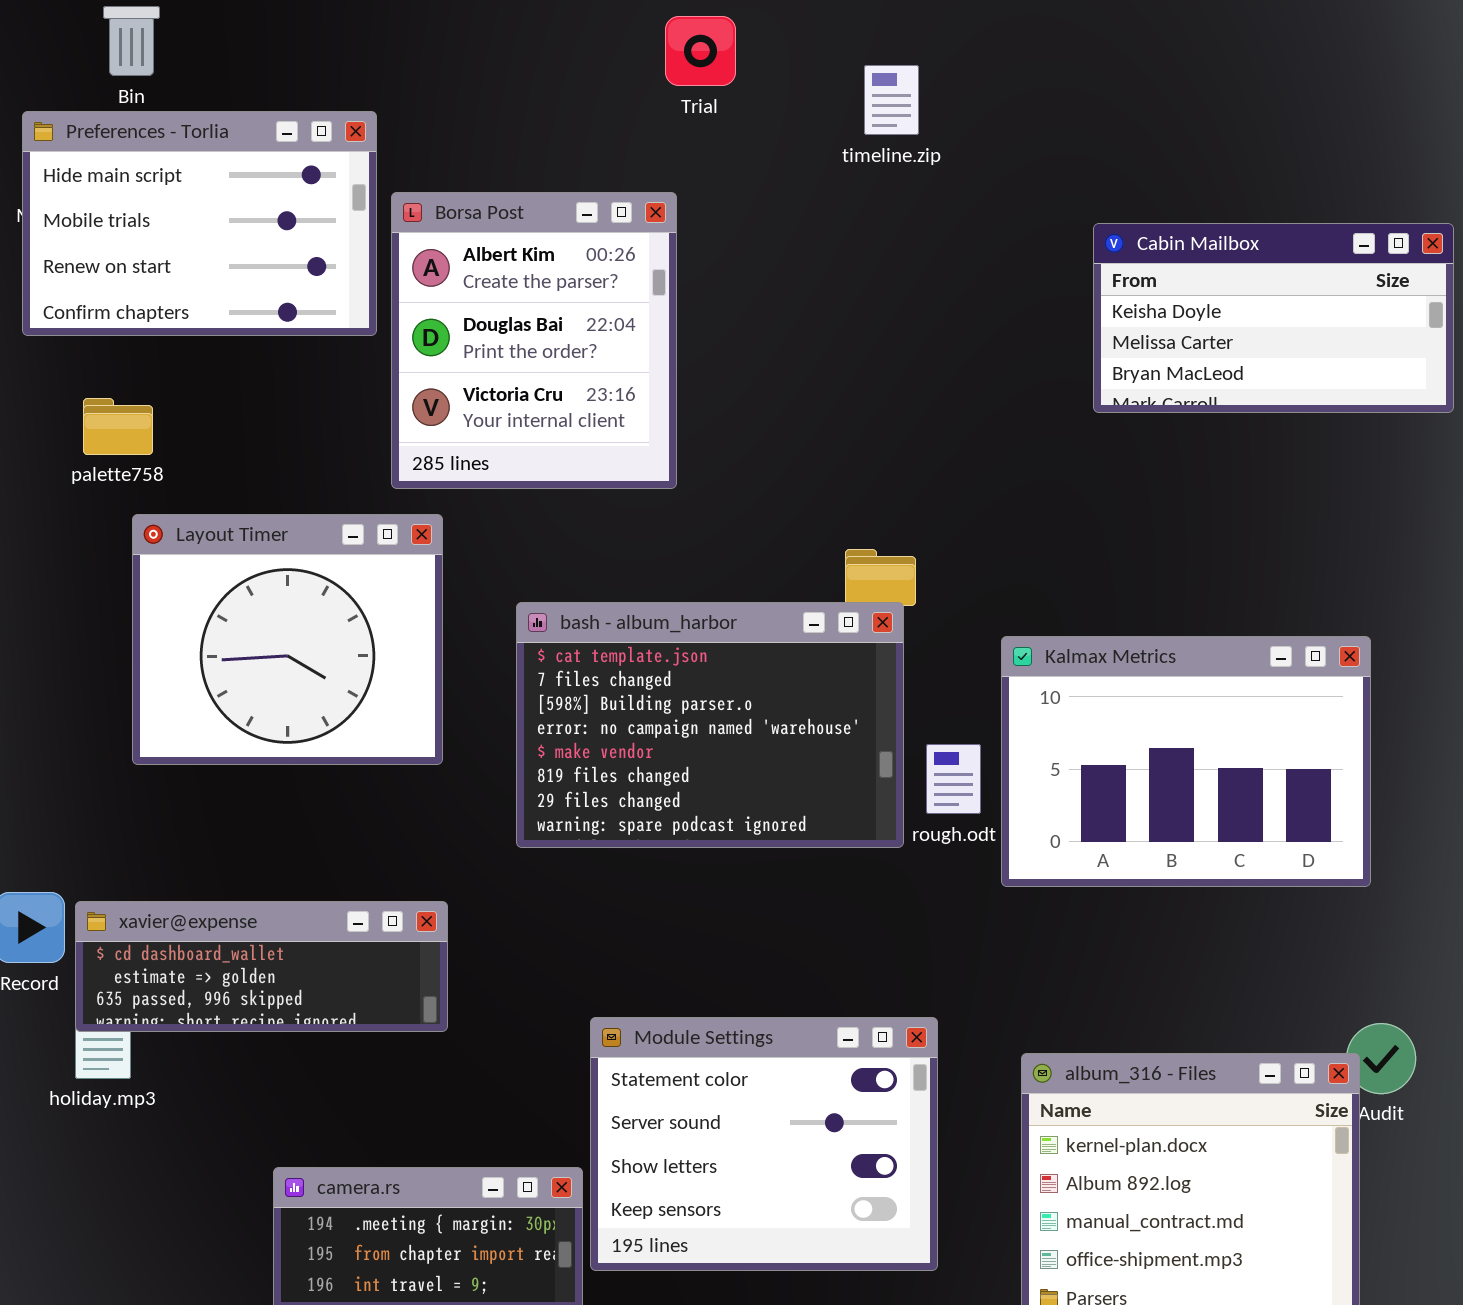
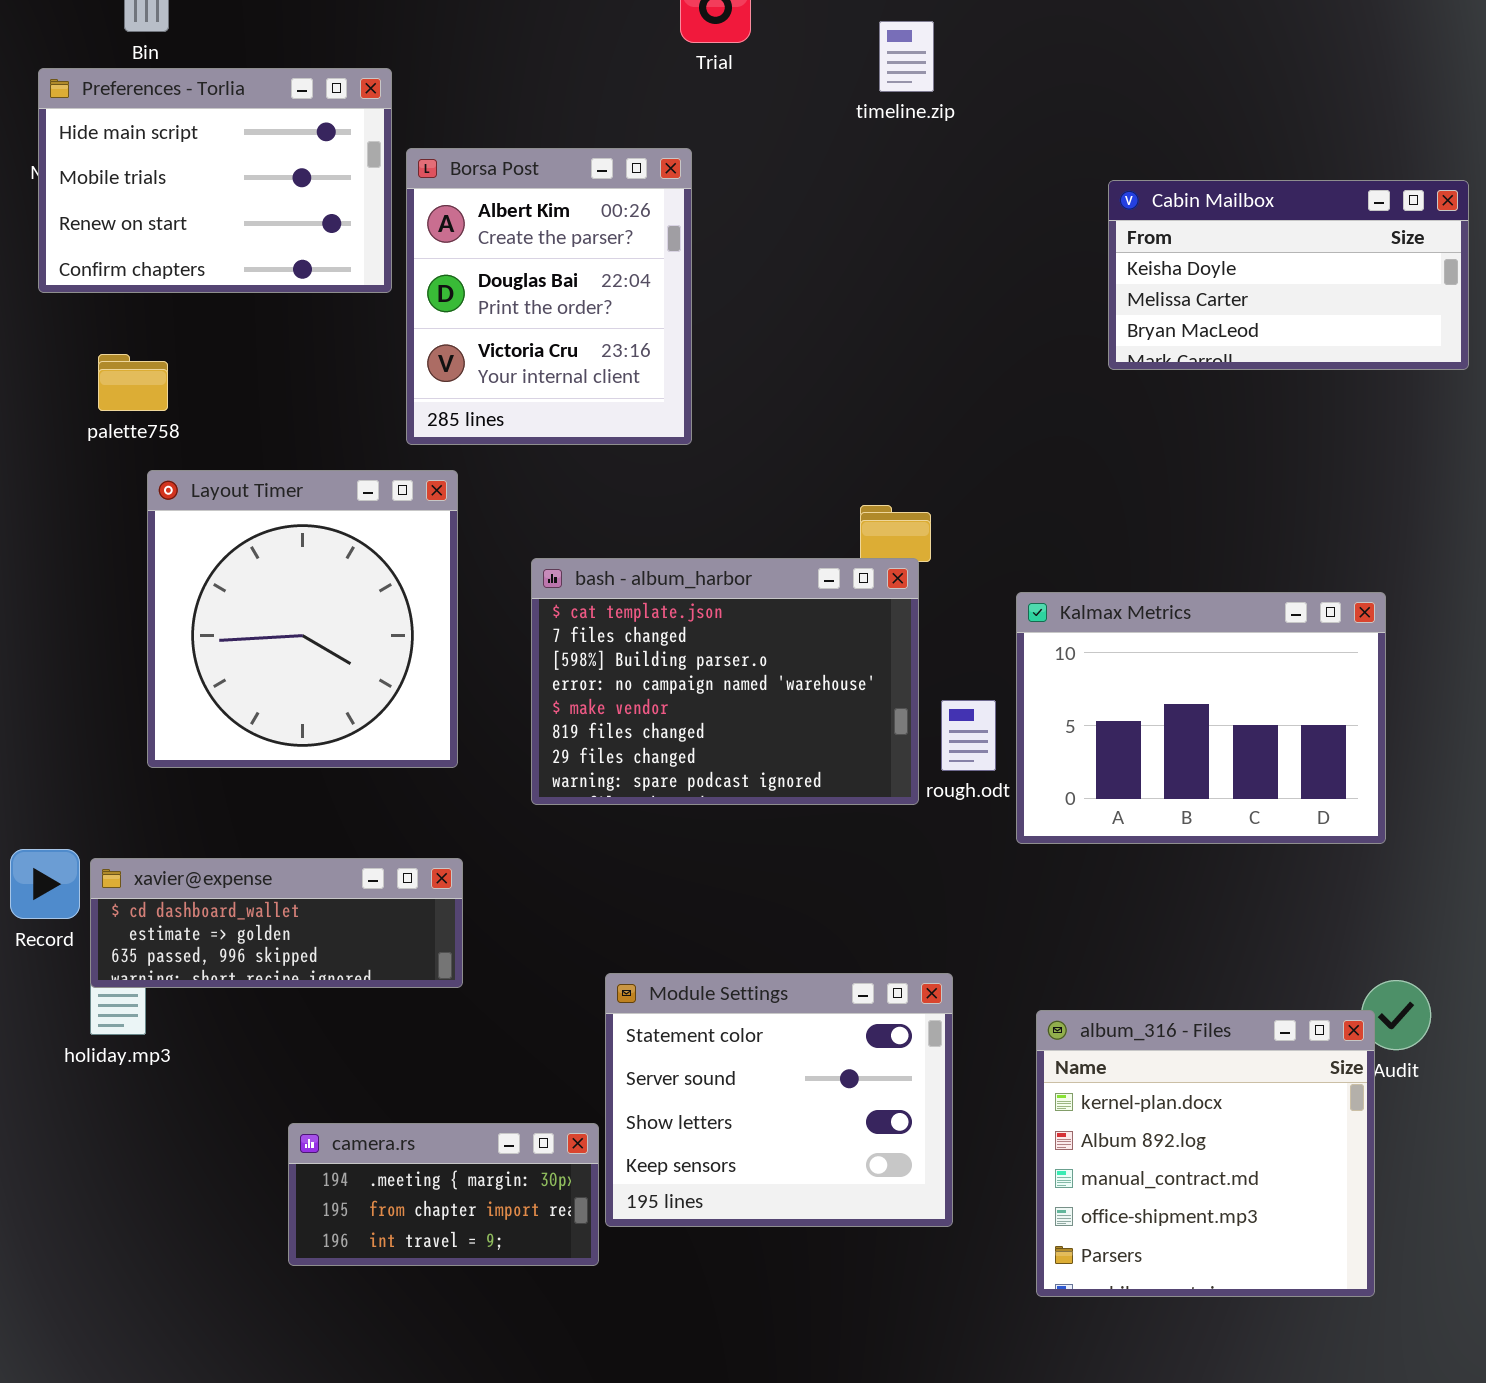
Layout Timer: [132,514,443,765] -> [147,470,458,768], resized

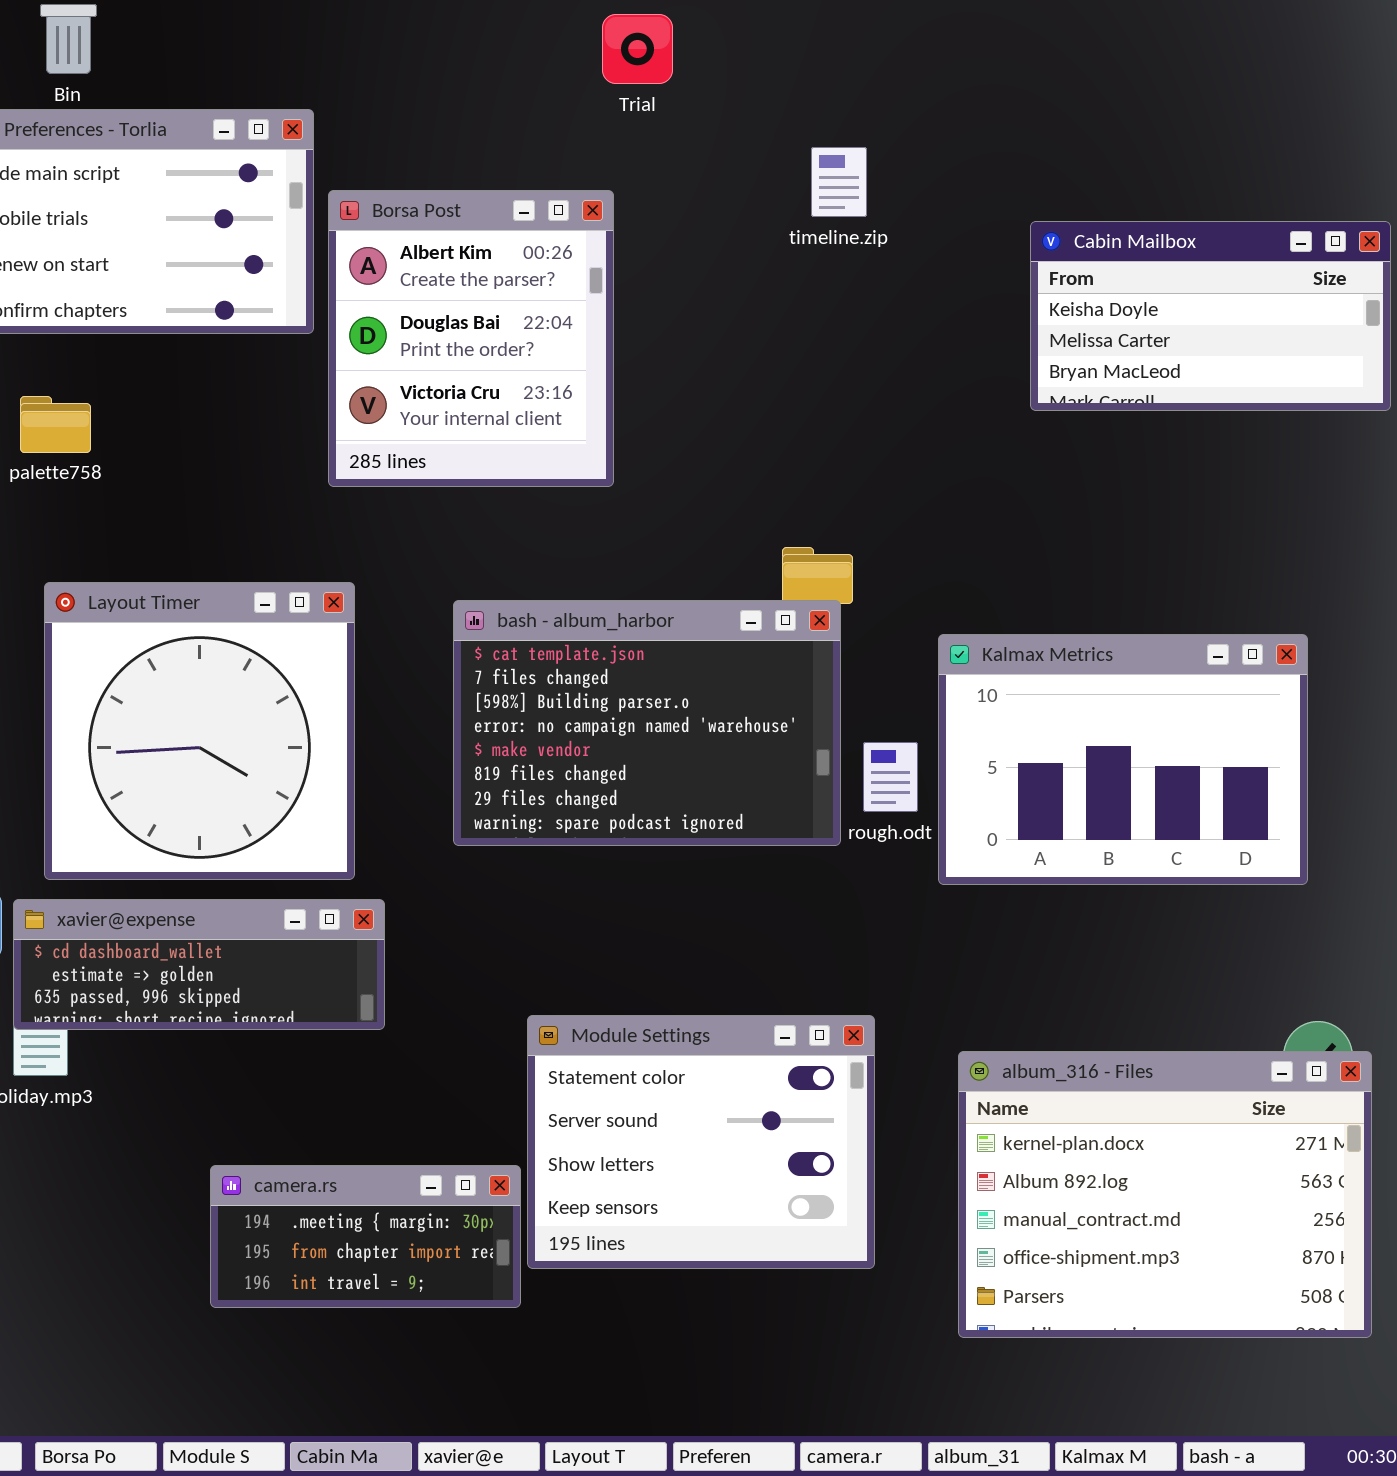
timeline.zip: [879,21,934,92] -> [811,147,867,217], moved
Layout Timer: [147,470,458,768] -> [44,582,355,880], moved
album_316 - Files: [1036,1010,1375,1297] -> [958,1051,1372,1338], resized

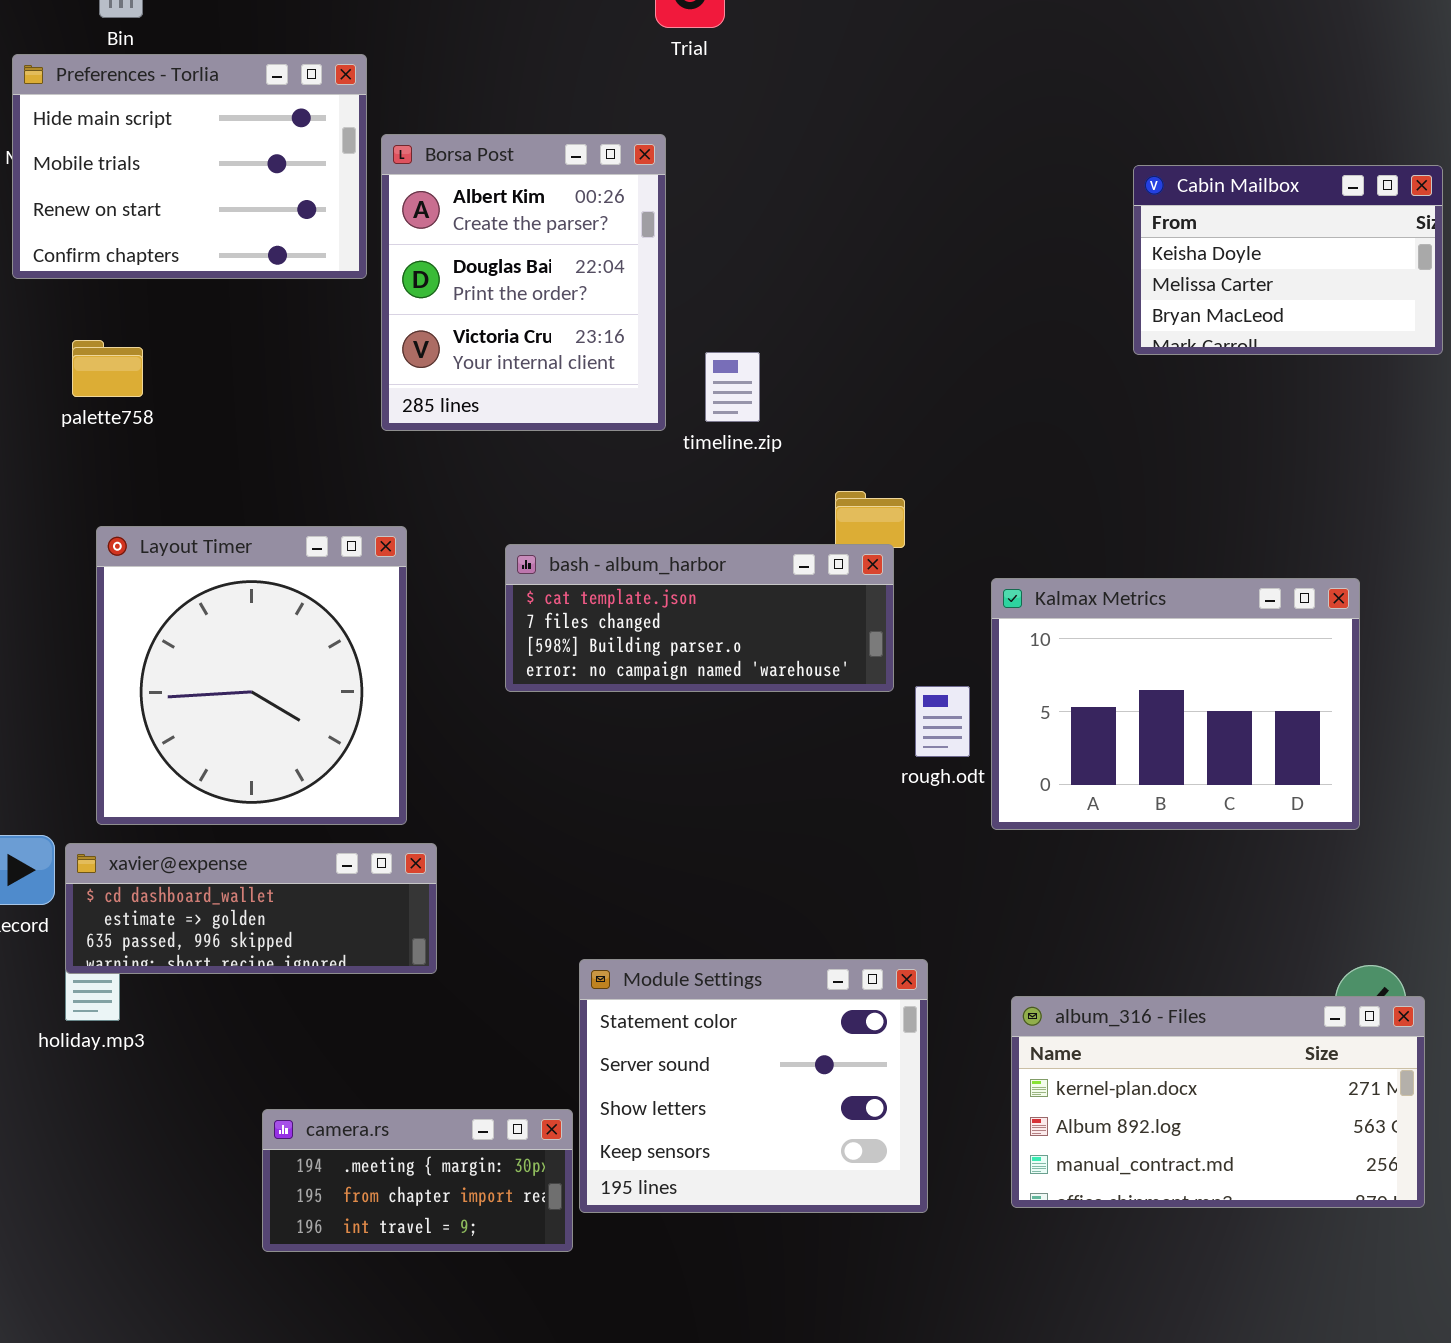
timeline.zip: [811,147,867,217] -> [705,352,760,422], moved
Cabin Mailbox: [1030,221,1391,411] -> [1133,165,1443,355], resized
bash - album_harbor: [453,600,841,846] -> [505,544,894,692], resized
album_316 - Files: [958,1051,1372,1338] -> [1011,996,1425,1208], resized

